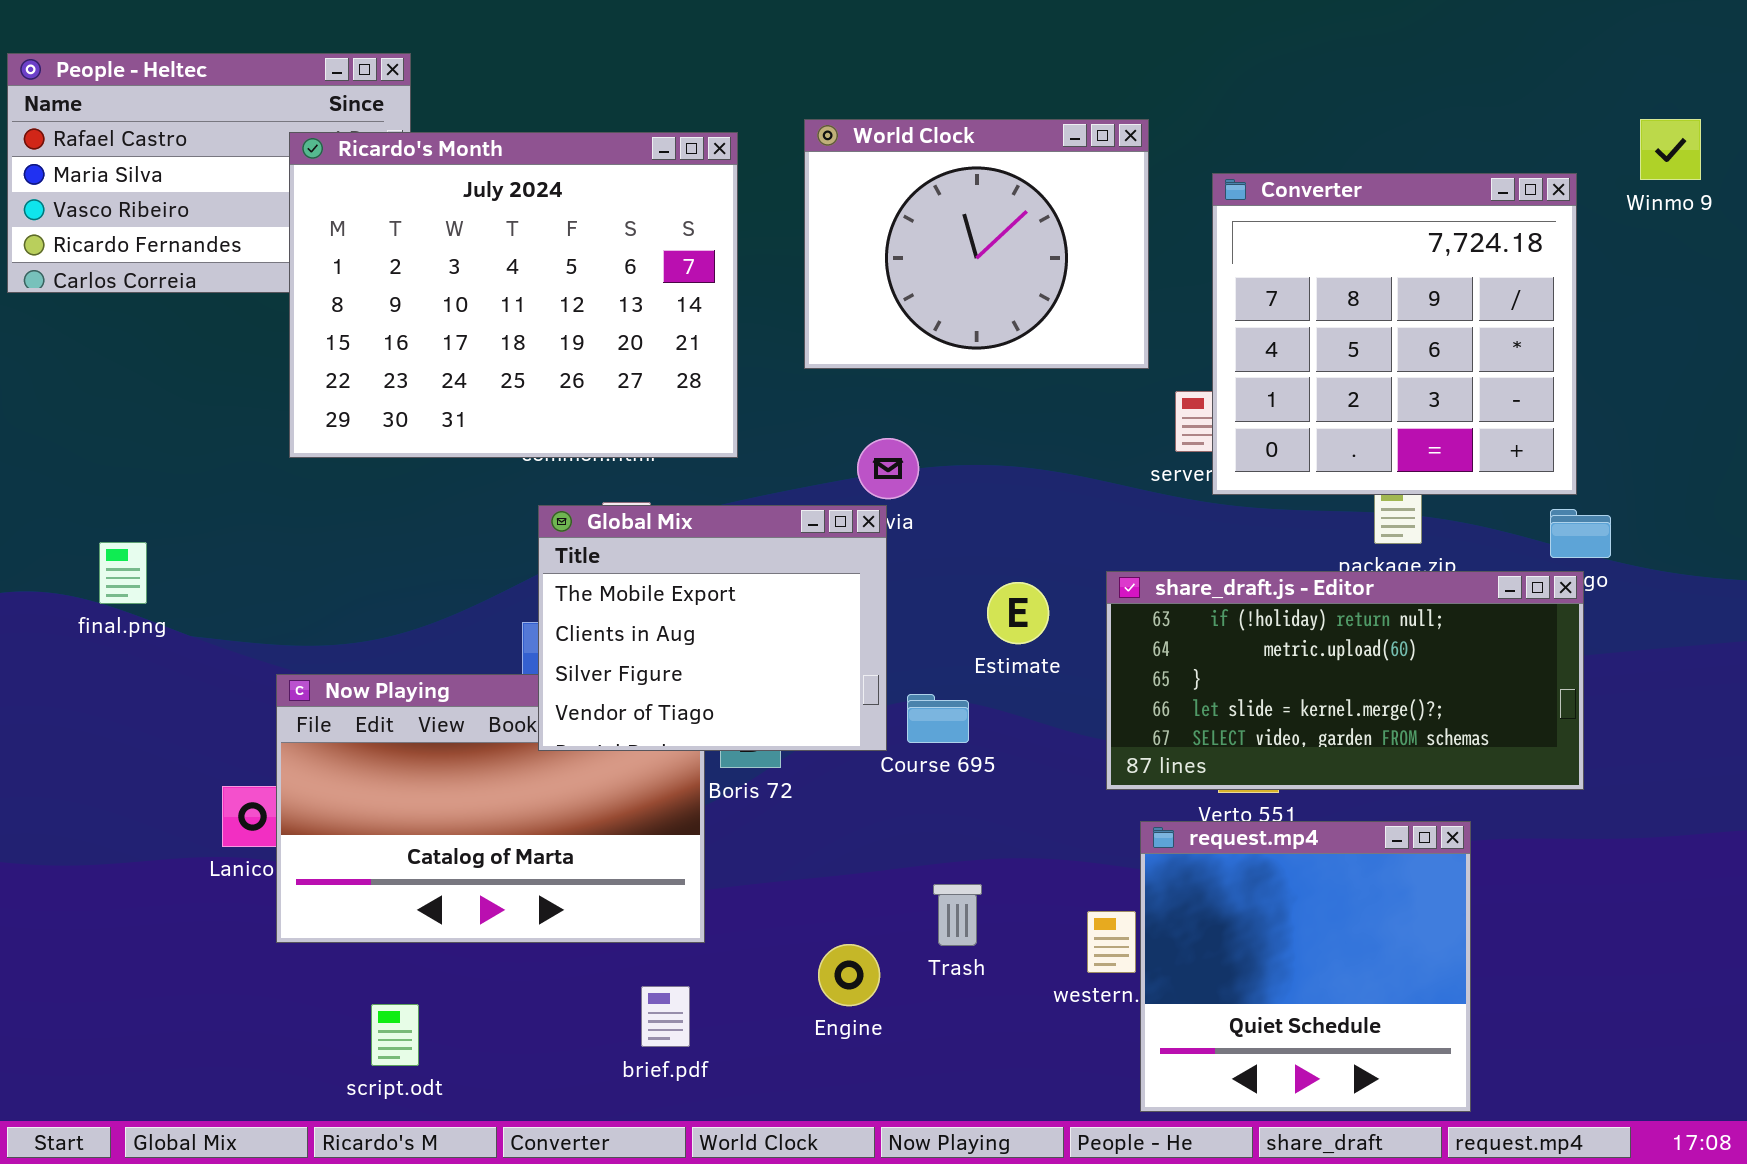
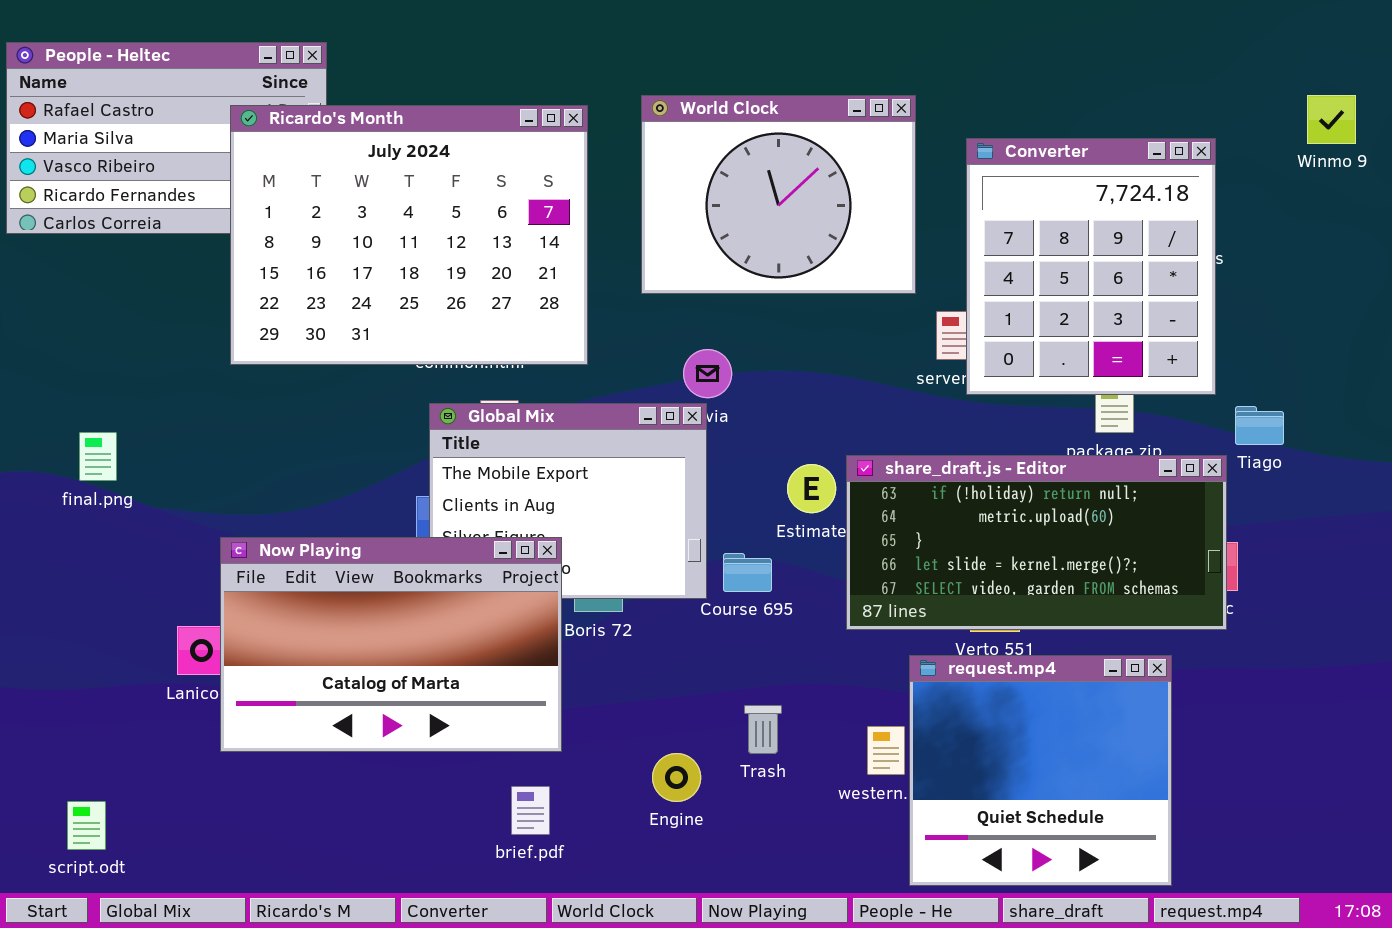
Converter: [1212,173,1577,495] -> [966,138,1216,395], resized
share_draft.js - Editor: [1106,571,1584,790] -> [846,455,1227,630], moved
Now Playing: [276,674,705,943] -> [220,537,562,752], raised
script.odt: [371,1004,419,1066] -> [67,801,106,850], moved

